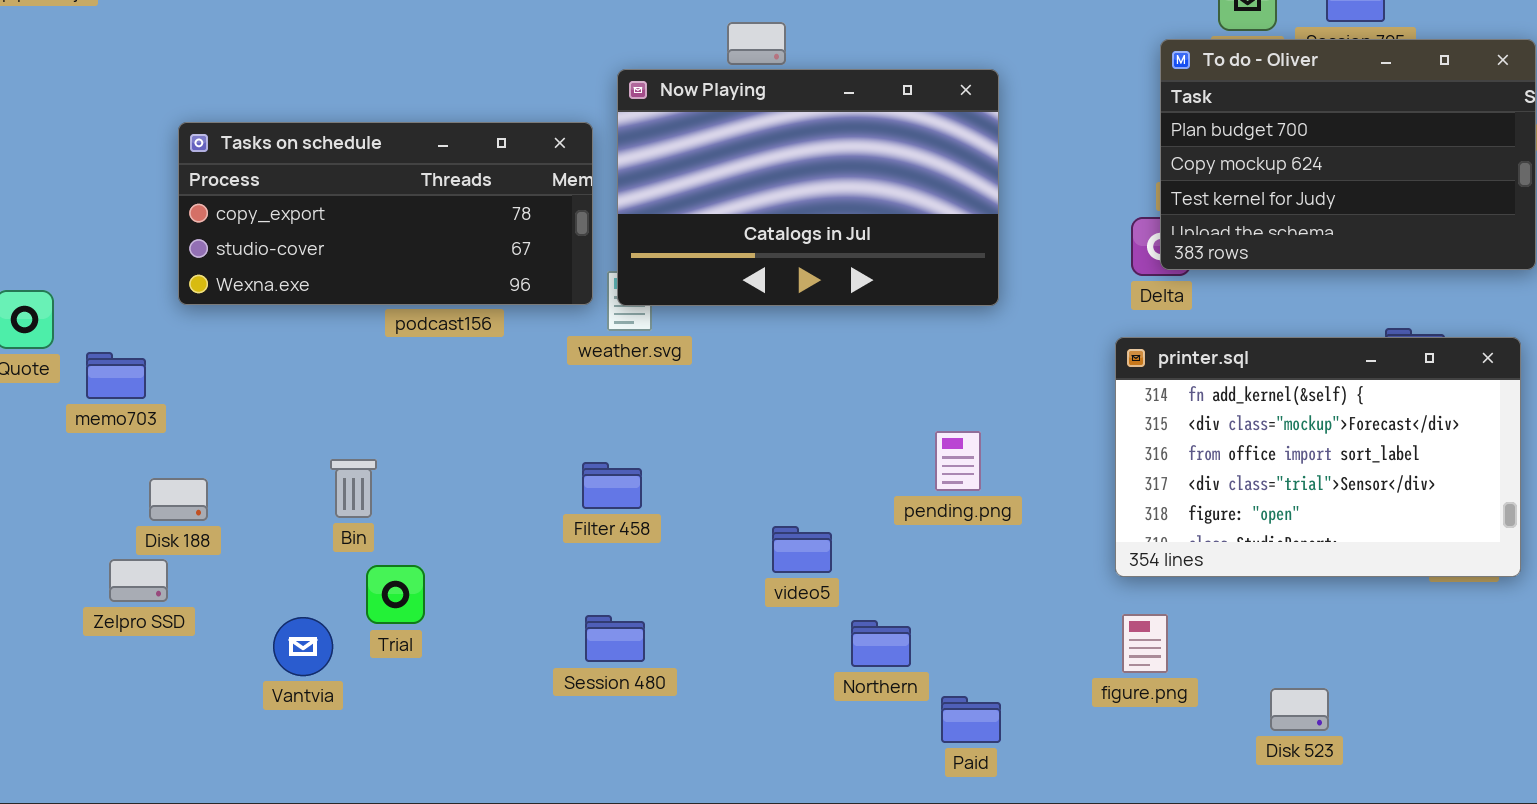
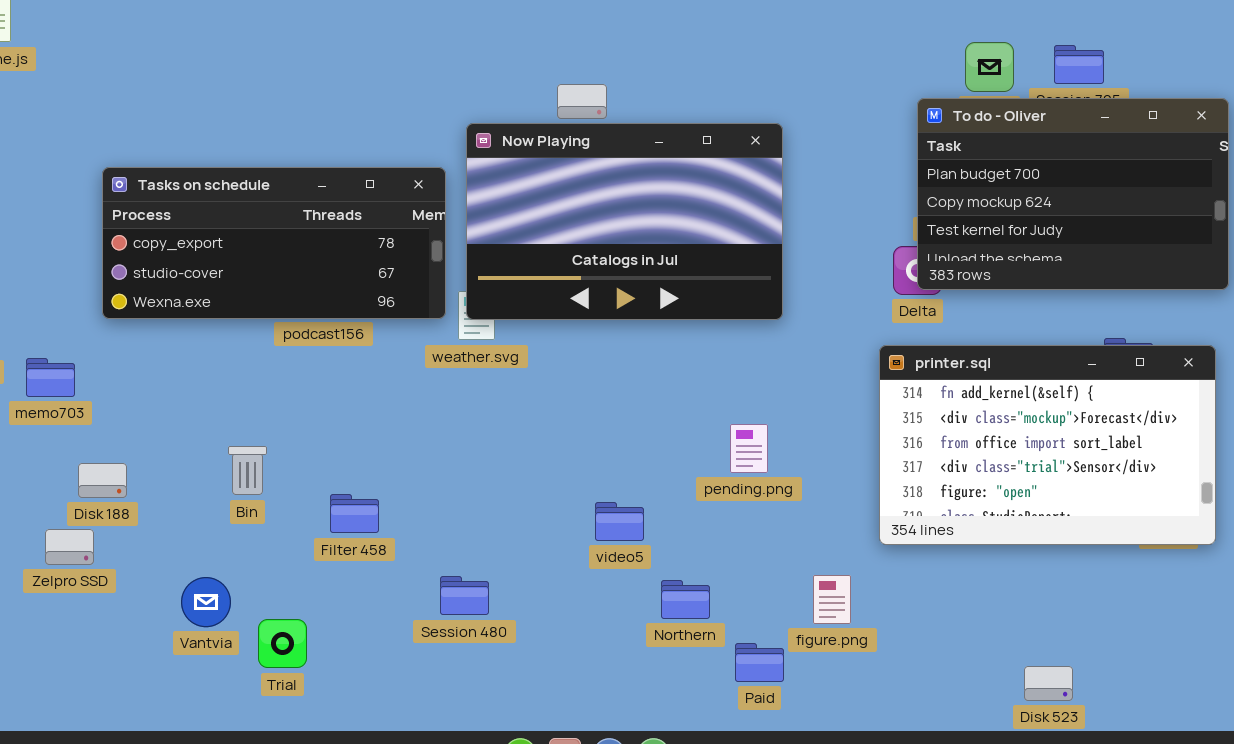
Filter 458: [582,462,642,509] -> [330,494,379,533], moved
Trial: [366,565,425,624] -> [258,619,307,668], moved
figure.png: [1122,614,1168,673] -> [813,575,851,624], moved
Disk 523: [1270,688,1329,731] -> [1024,666,1073,701], moved

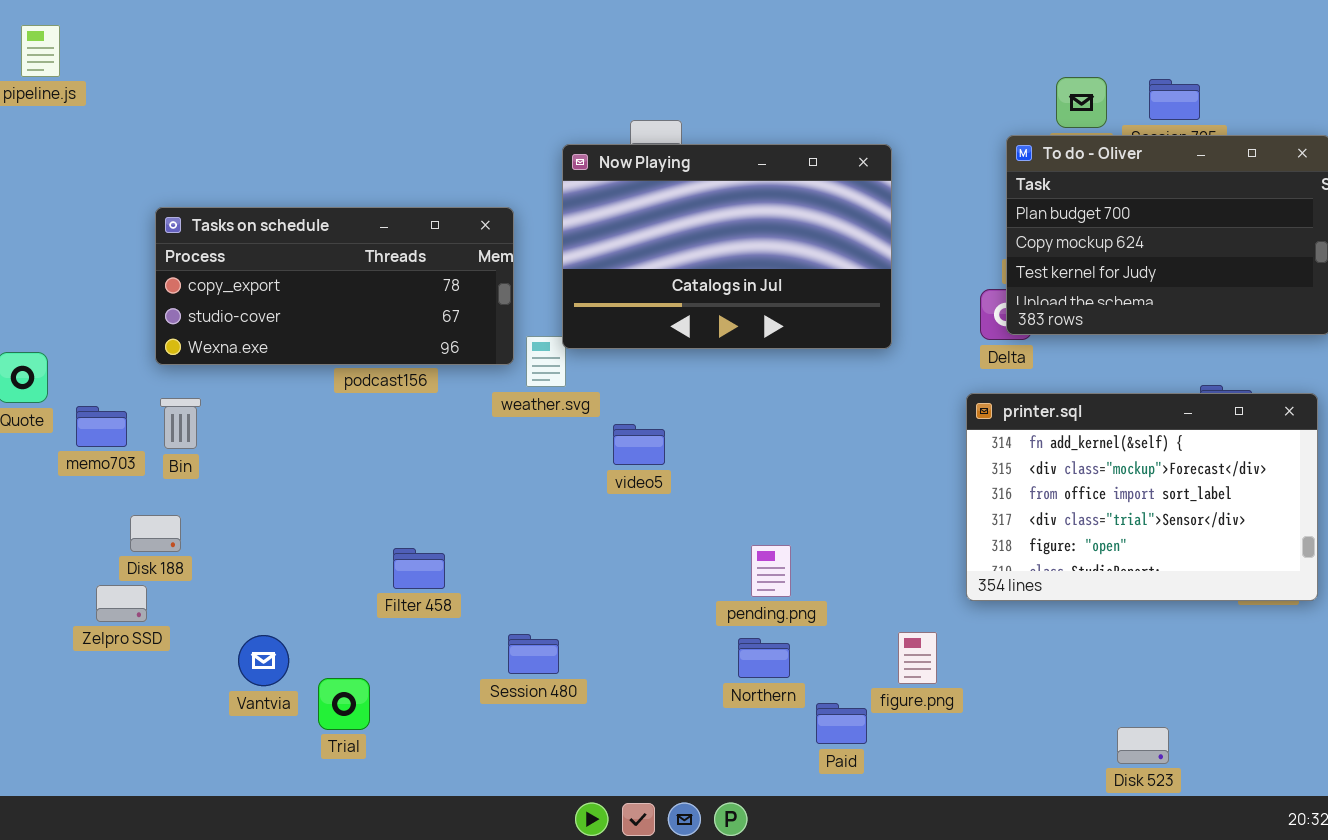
Now Playing: [466,123,783,320] -> [562,144,892,349], moved
pending.png: [730,424,768,473] -> [751,545,791,597], moved
Bin: [228,446,267,495] -> [160,398,201,449], moved
video5: [595,502,644,541] -> [613,424,665,465], moved

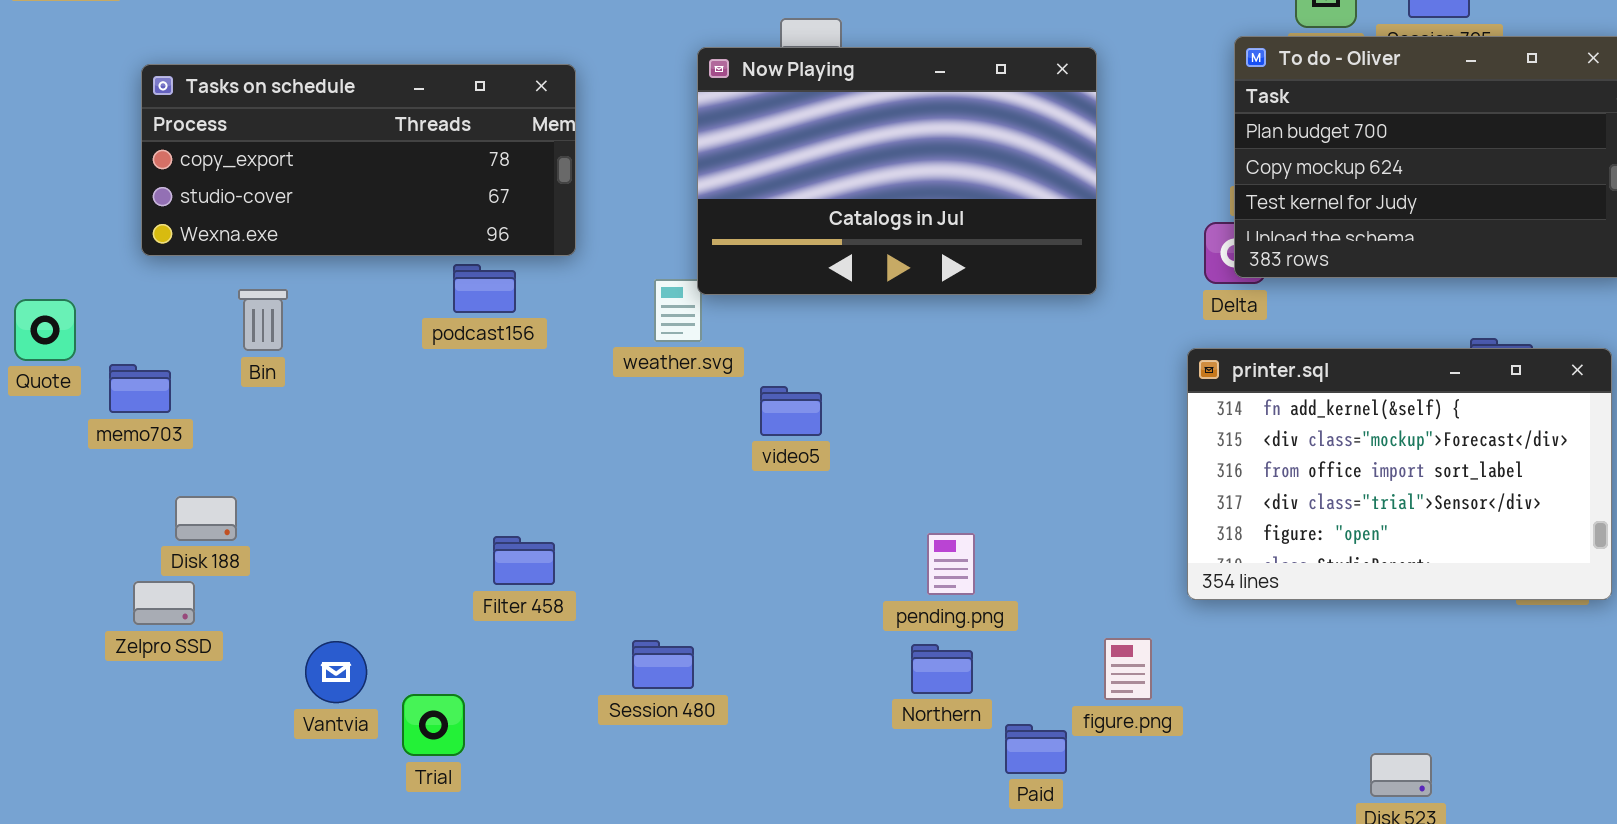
Tasks on schedule: [155,207,514,365] -> [141,64,576,256], moved
Bin: [160,398,201,449] -> [238,289,288,351], moved

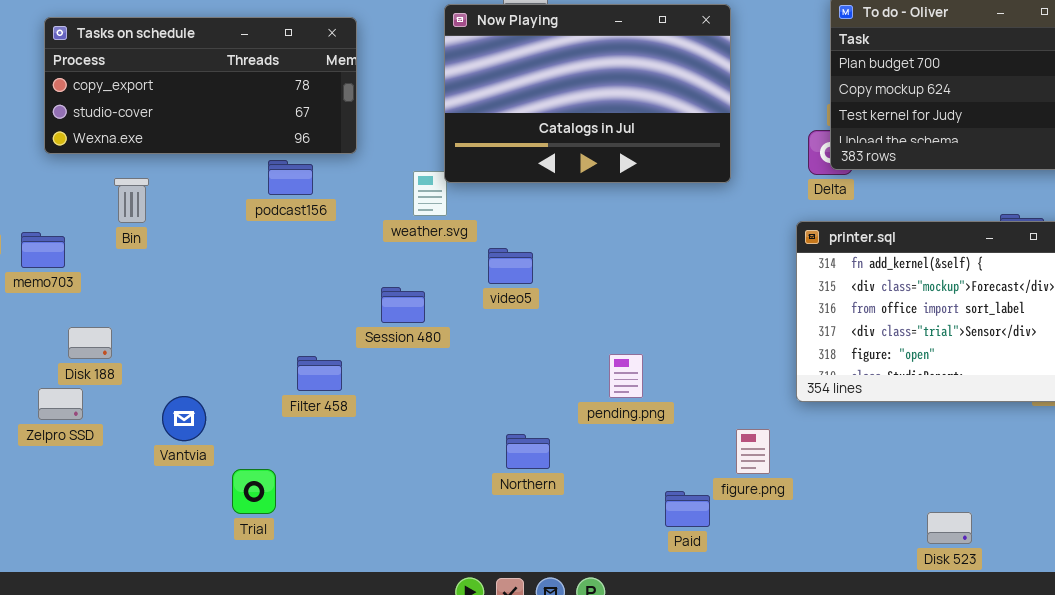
Session 480: [632,640,694,689] -> [381,287,425,323], moved
Vantvia: [305,641,367,703] -> [162,396,206,441], moved
Northern: [911,644,973,694] -> [506,434,550,469], moved

